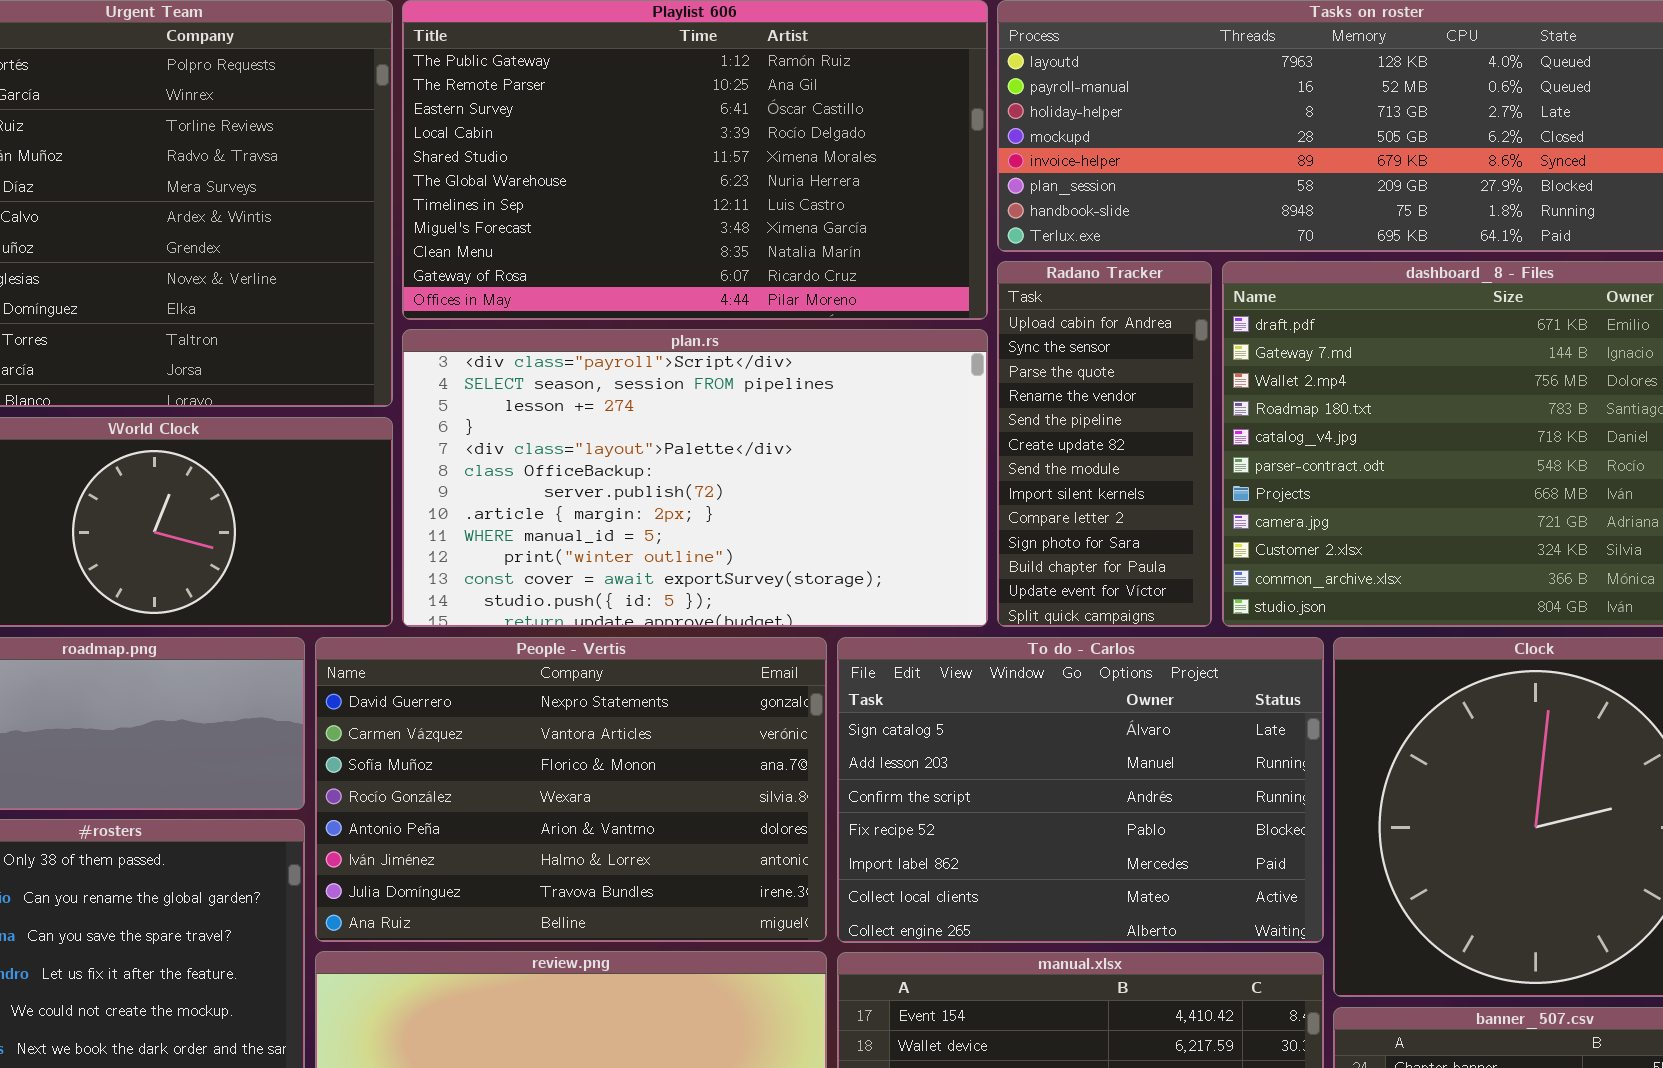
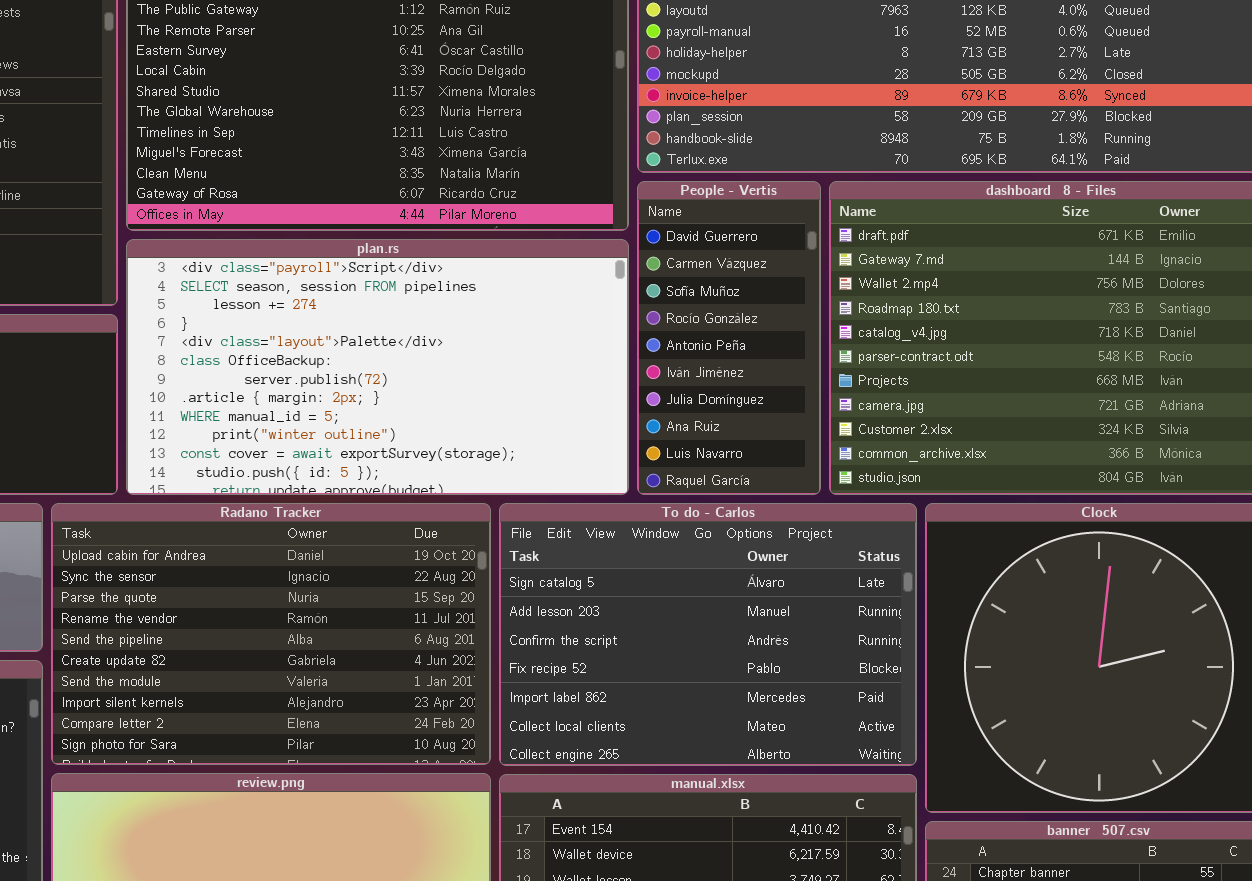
Radano Tracker: [997,261,1212,627] -> [51,503,491,765], moved, resized
People - Vertis: [315,637,827,942] -> [637,181,821,495], moved, resized

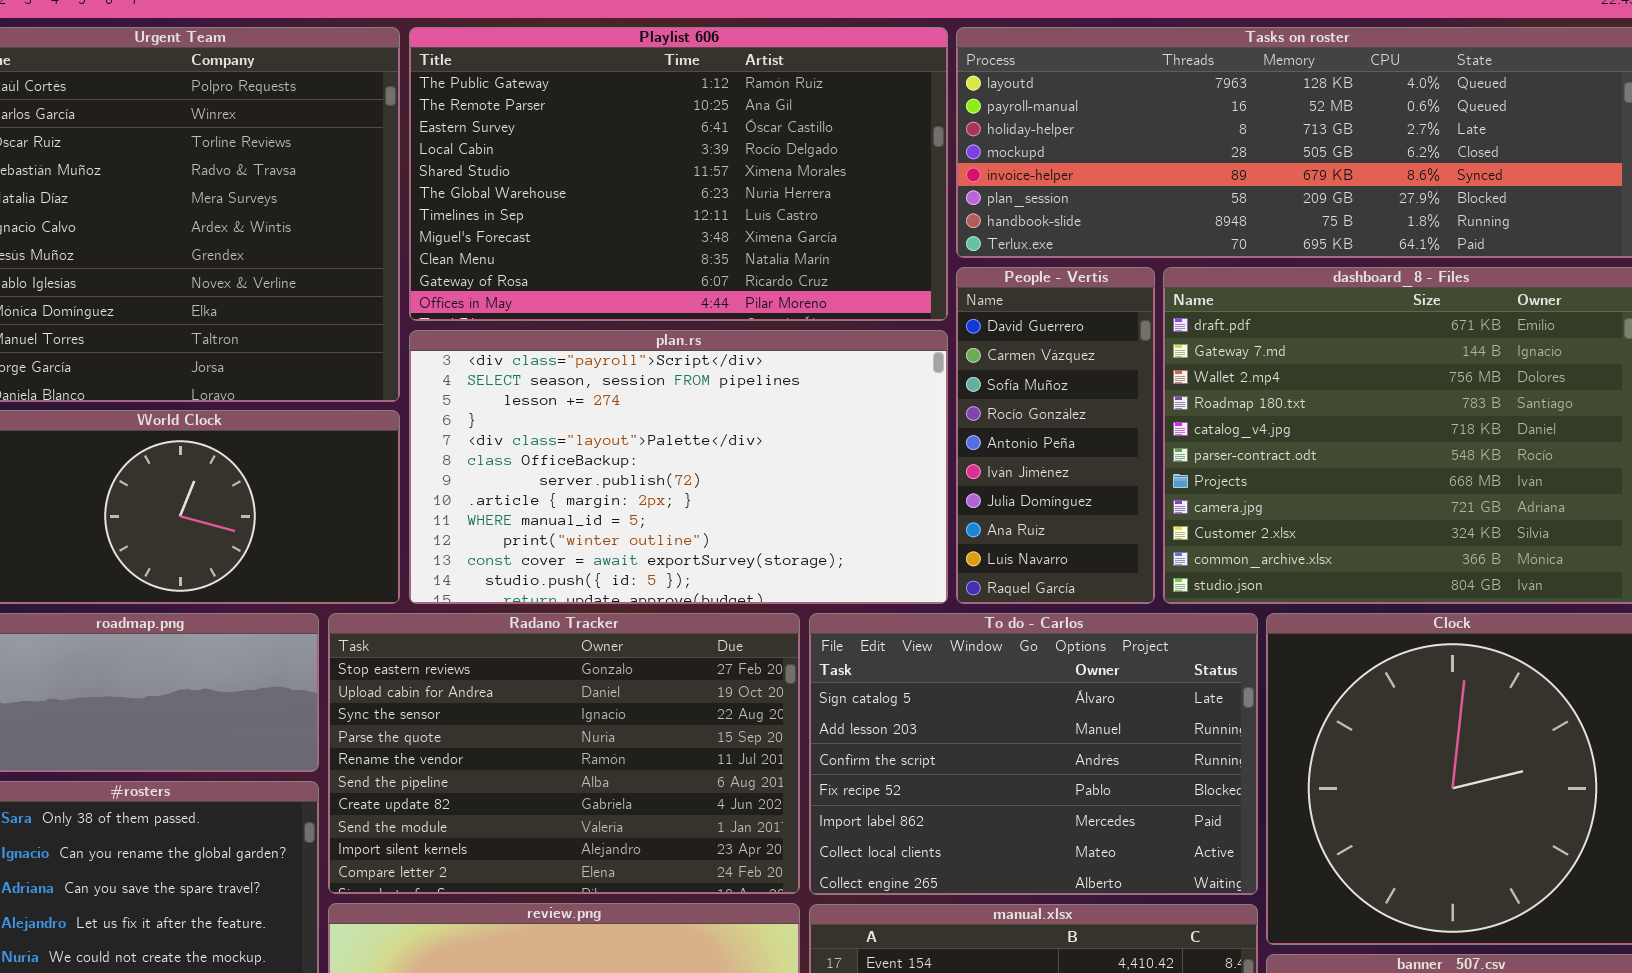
Radano Tracker: [51,503,491,765] -> [328,613,800,894], scrolled up 1 row

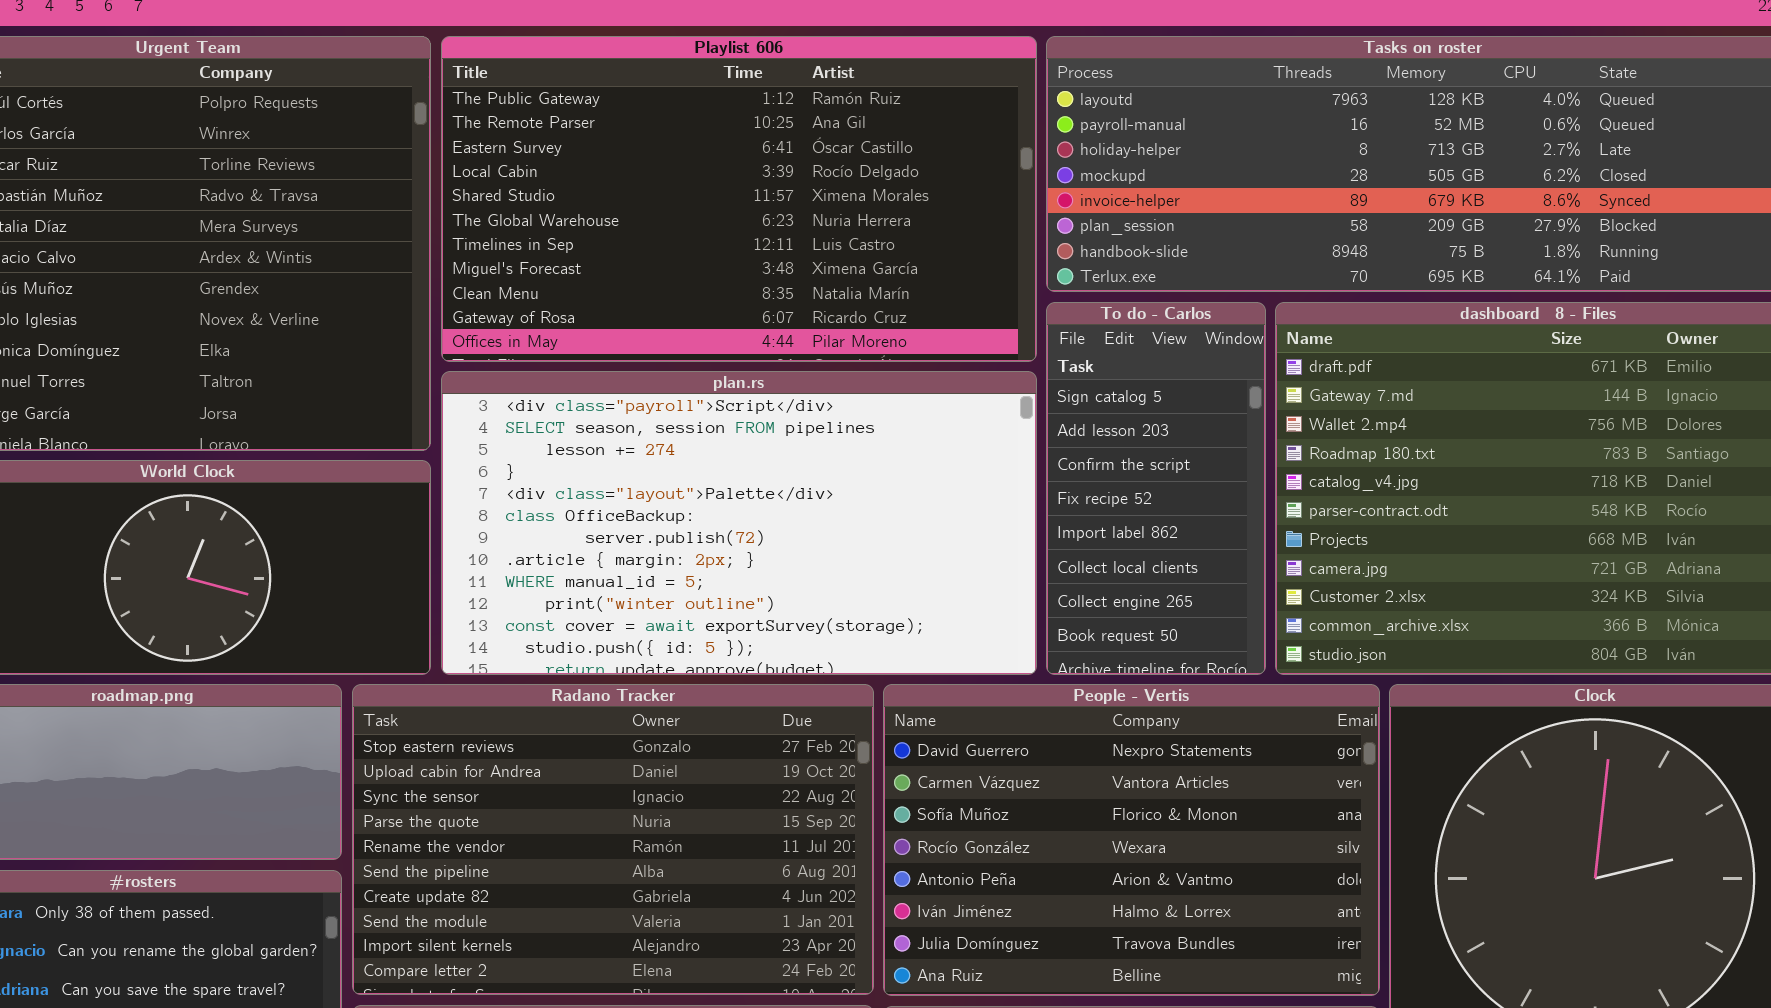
People - Vertis: [956,267,1155,604] -> [883,684,1380,996], moved, resized
To do - Carlos: [809,613,1258,895] -> [1046,302,1266,675], moved, resized

